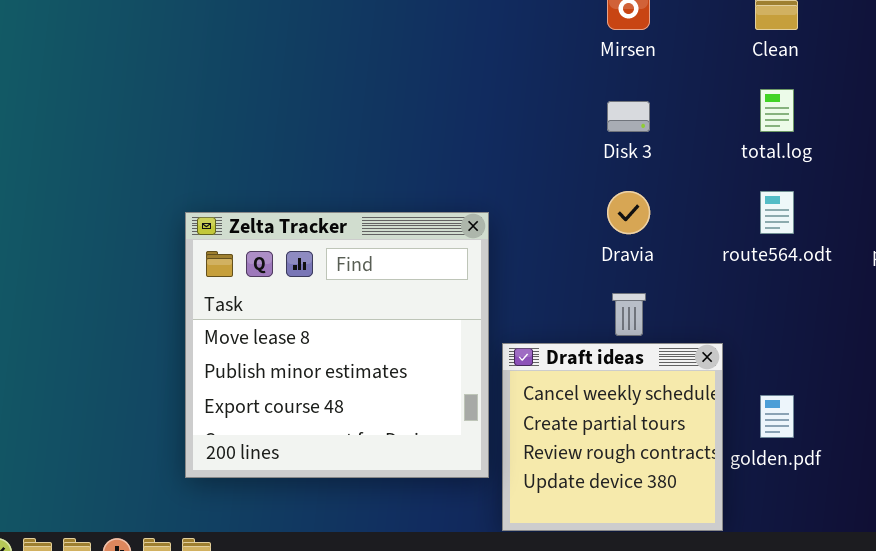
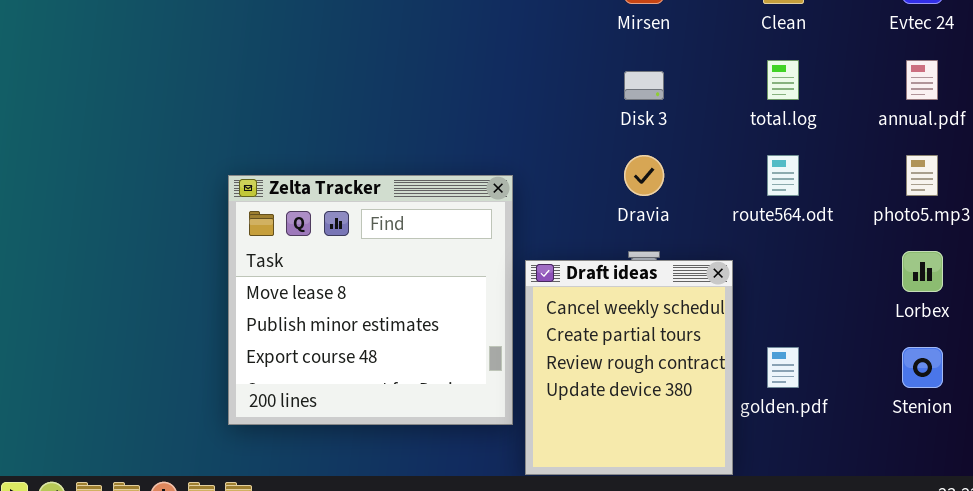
Draft ideas: [502,343,723,531] -> [525,260,733,475], resized

